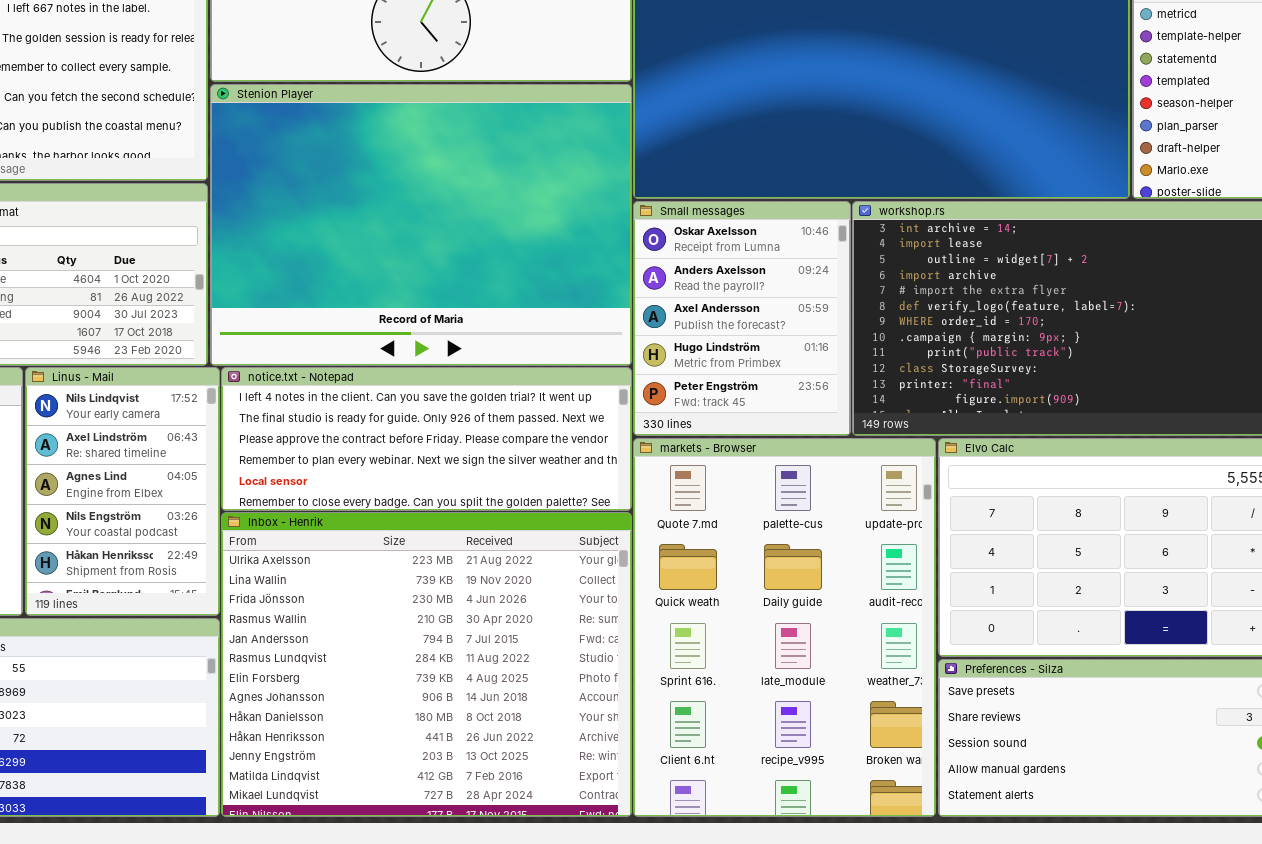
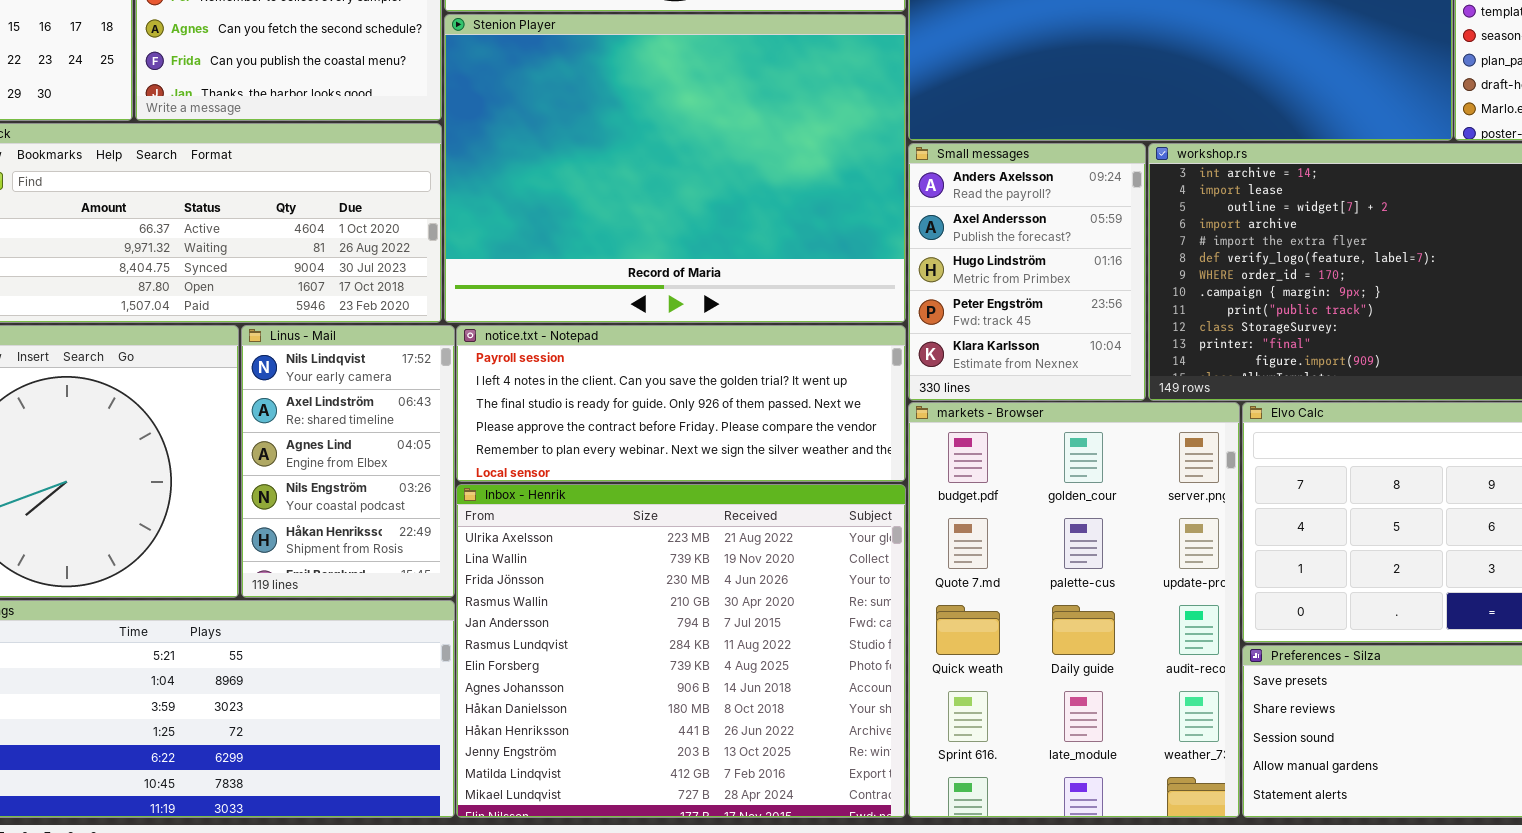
Small messages: [633,201,851,436] -> [908,143,1146,401], scrolled down 1 row
notice.txt - Notepad: [221,367,632,511] -> [456,325,906,482], scrolled up 1 row
markets - Browser: [633,438,936,817] -> [908,402,1240,818], scrolled up 1 row

